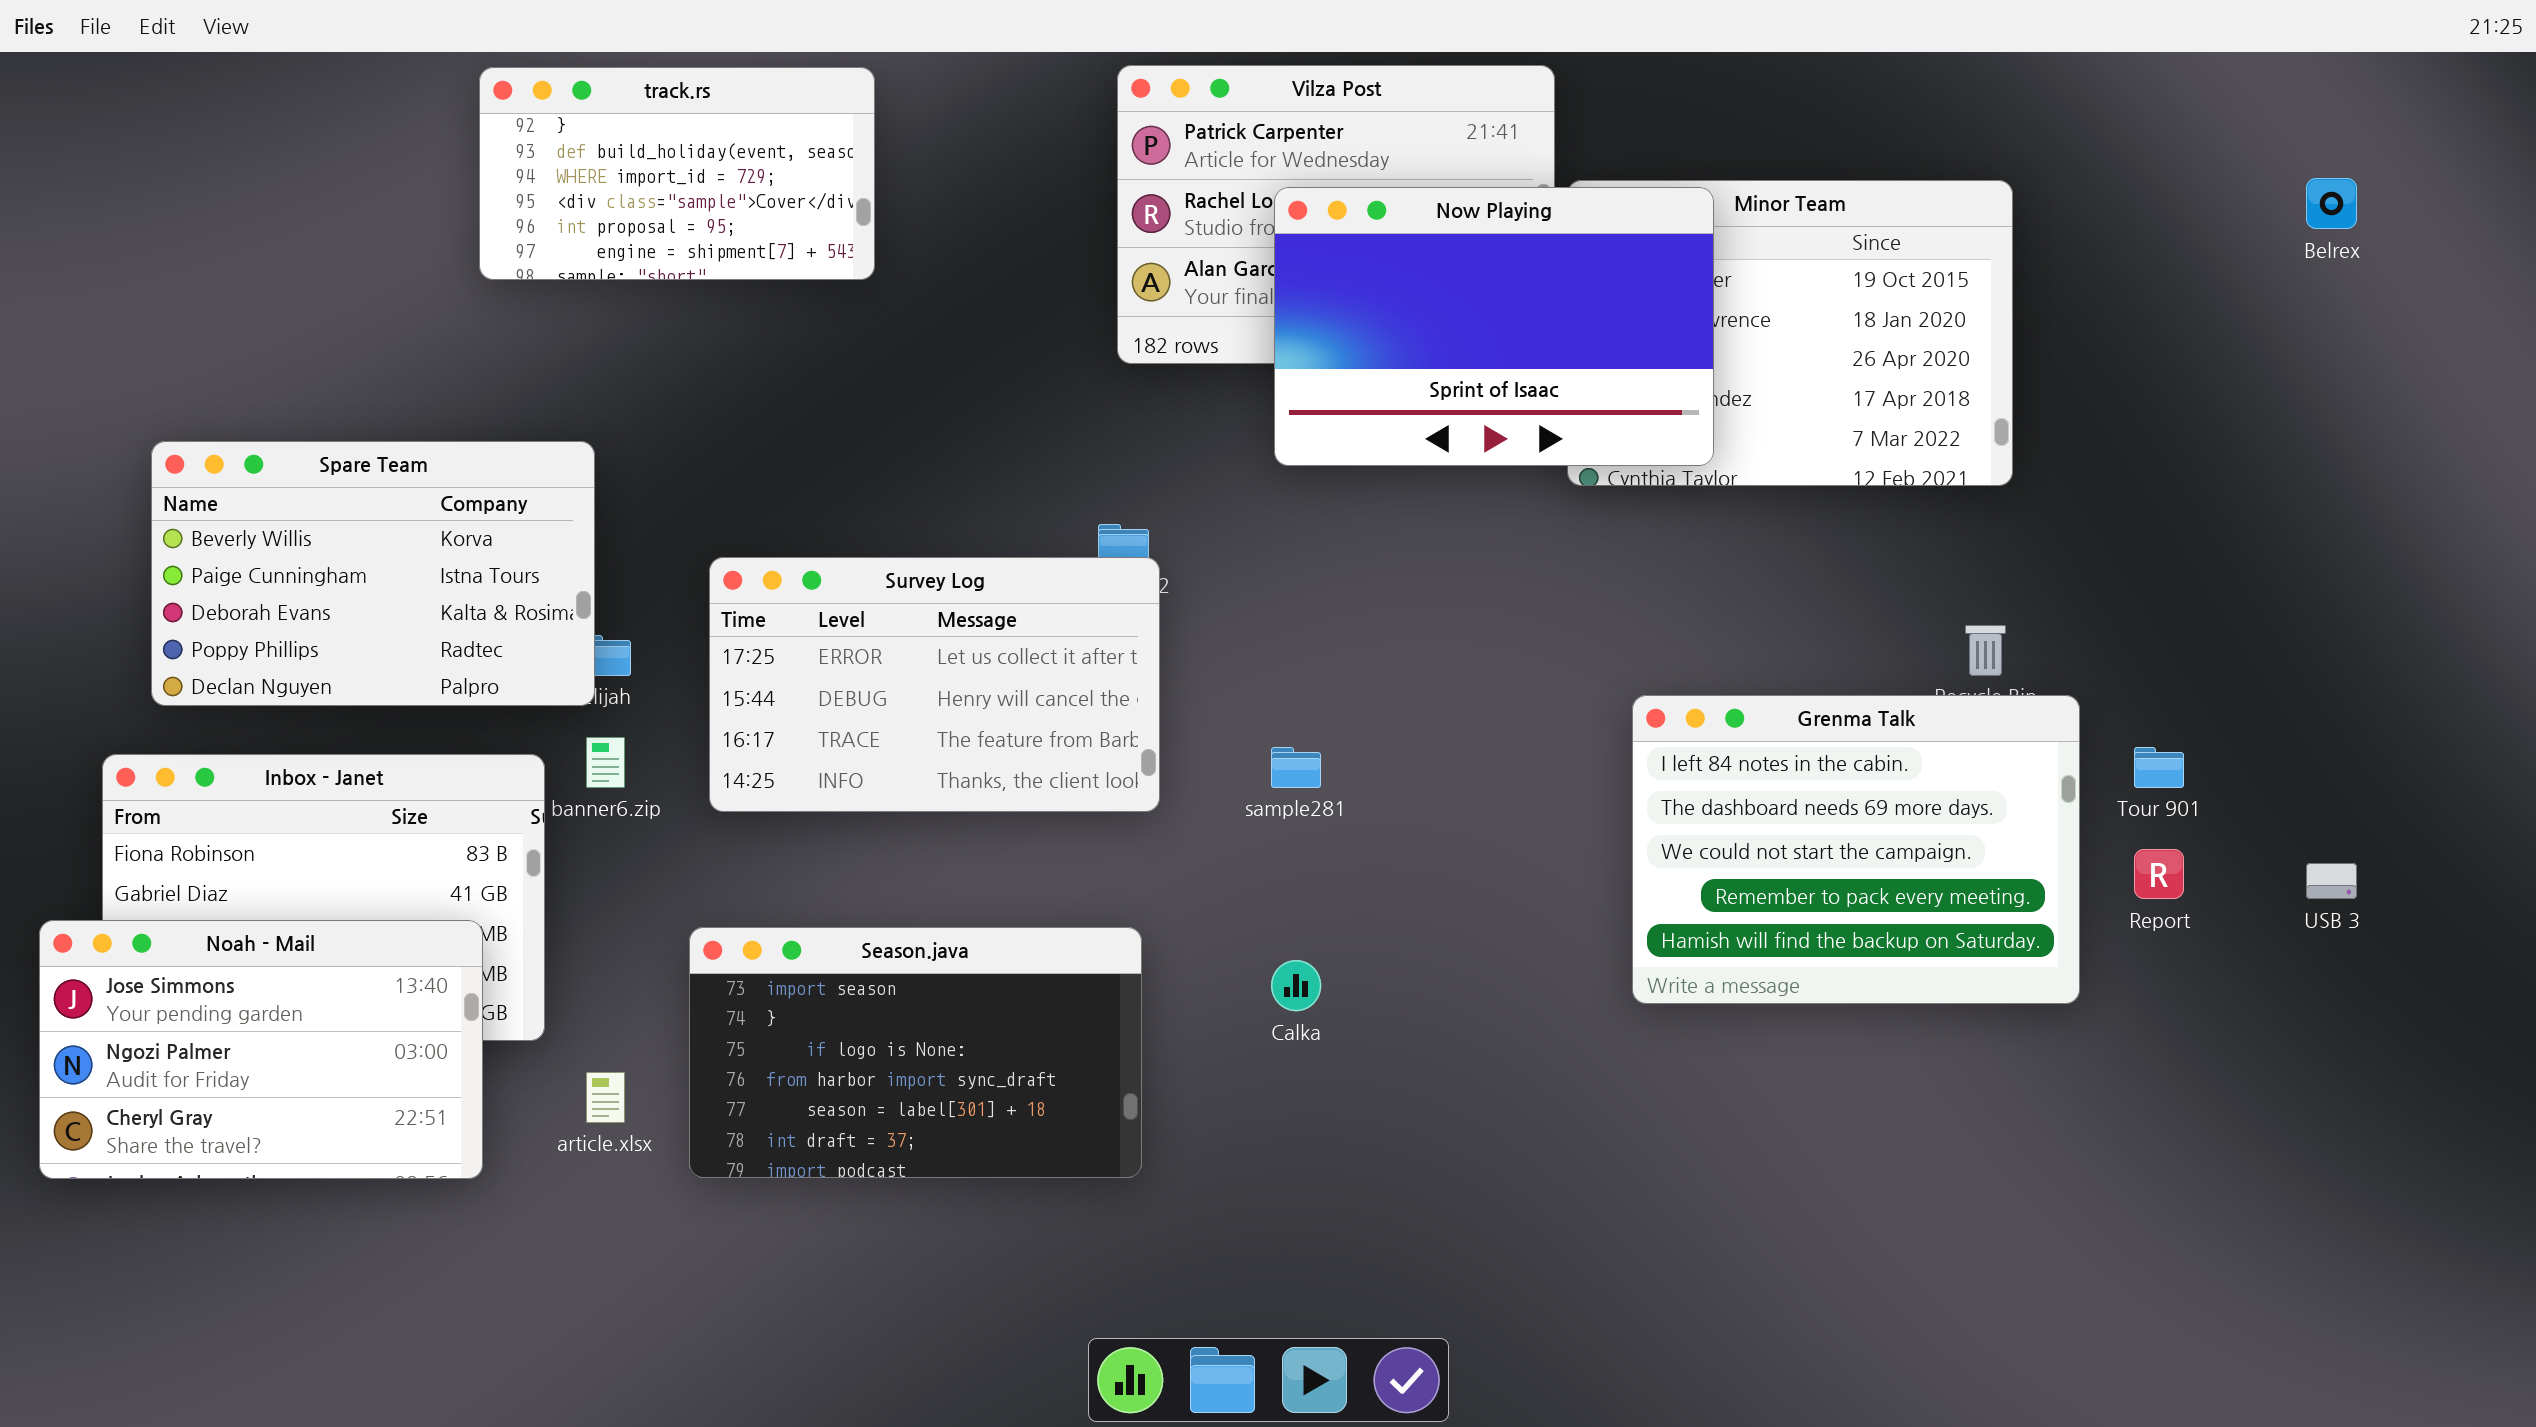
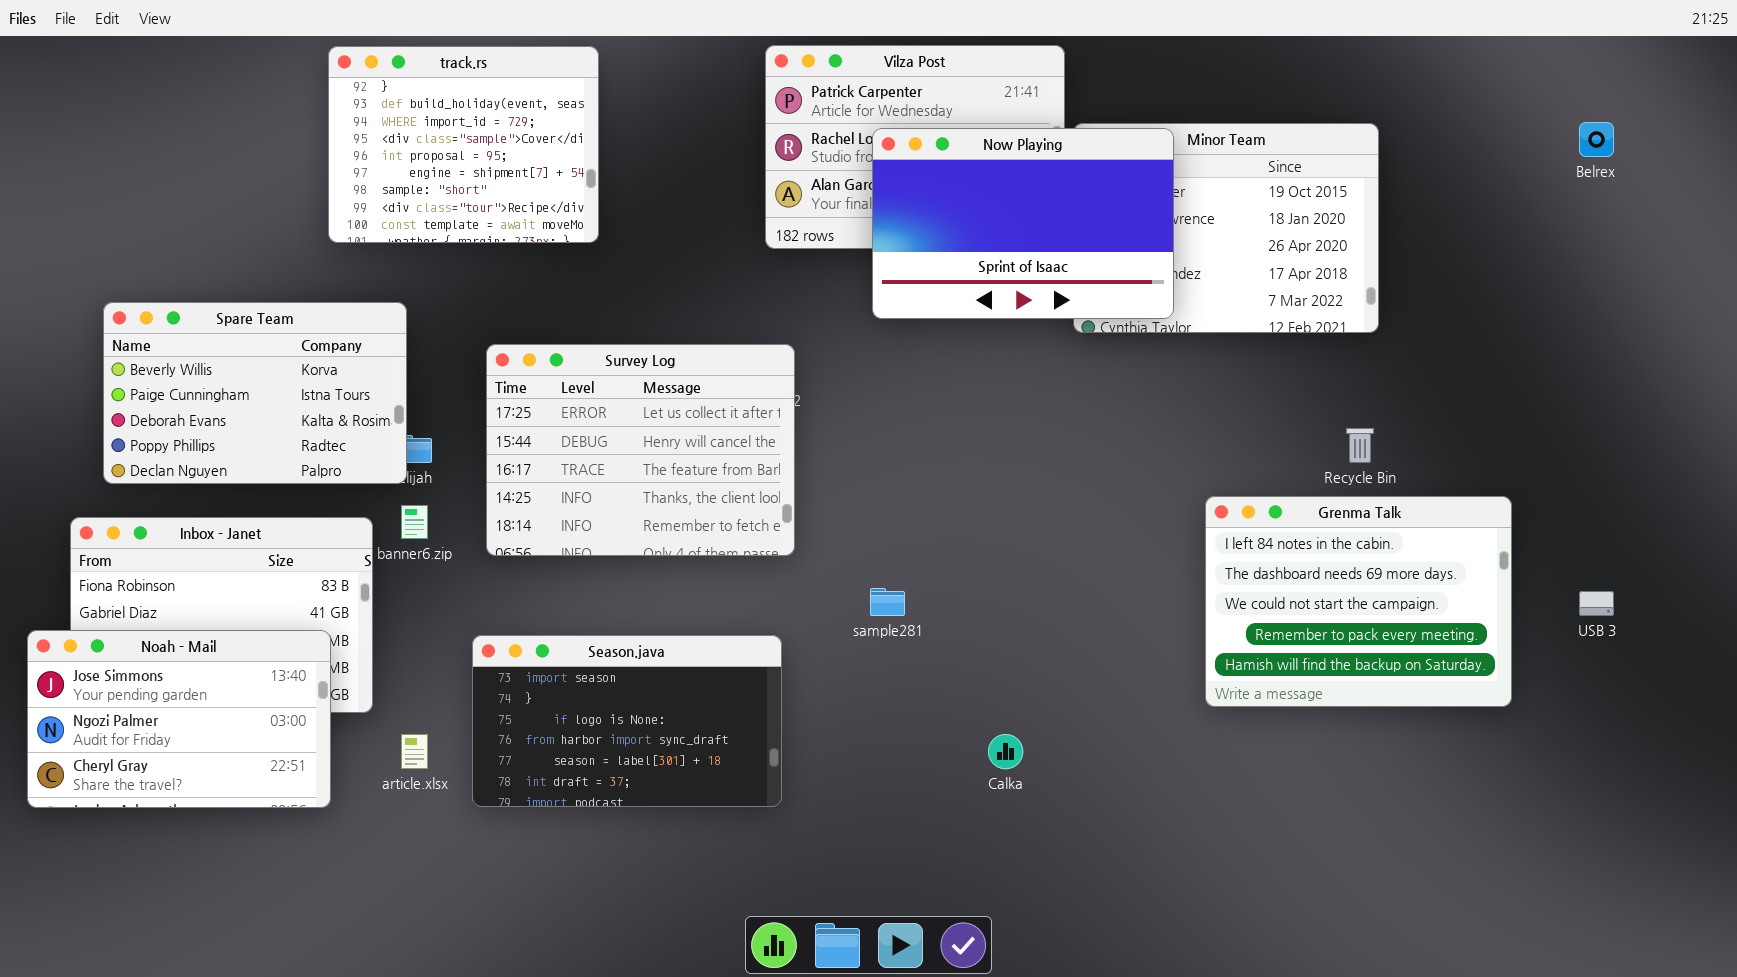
track.rs: [479,67,875,280] -> [328,46,599,243], resized
Survey Log: [709,557,1160,812] -> [486,344,795,556], resized
Grenma Talk: [1632,695,2080,1004] -> [1205,496,1512,707], moved
sample281: [1271,747,1321,788] -> [870,588,905,616], moved
Calka: [1271,960,1321,1011] -> [988,734,1023,769], moved

